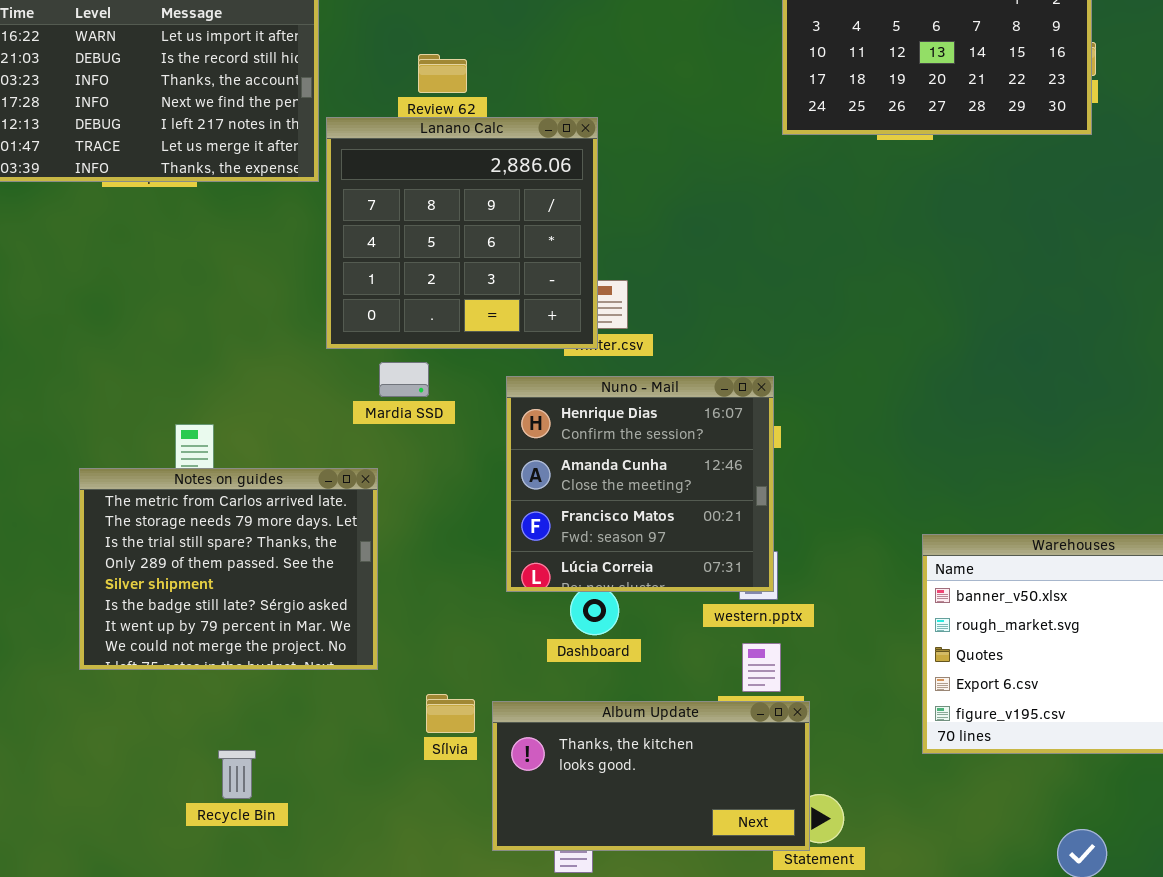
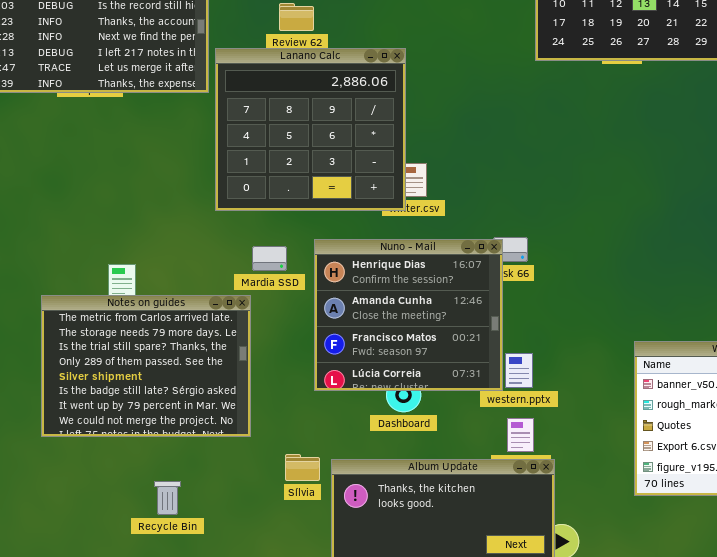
Mardia SSD: [379,362,429,397] -> [252,246,287,271], moved
Nuno - Mail: [506,376,774,592] -> [314,239,503,391], moved
Recycle Bin: [218,750,256,799] -> [154,481,181,515], moved

